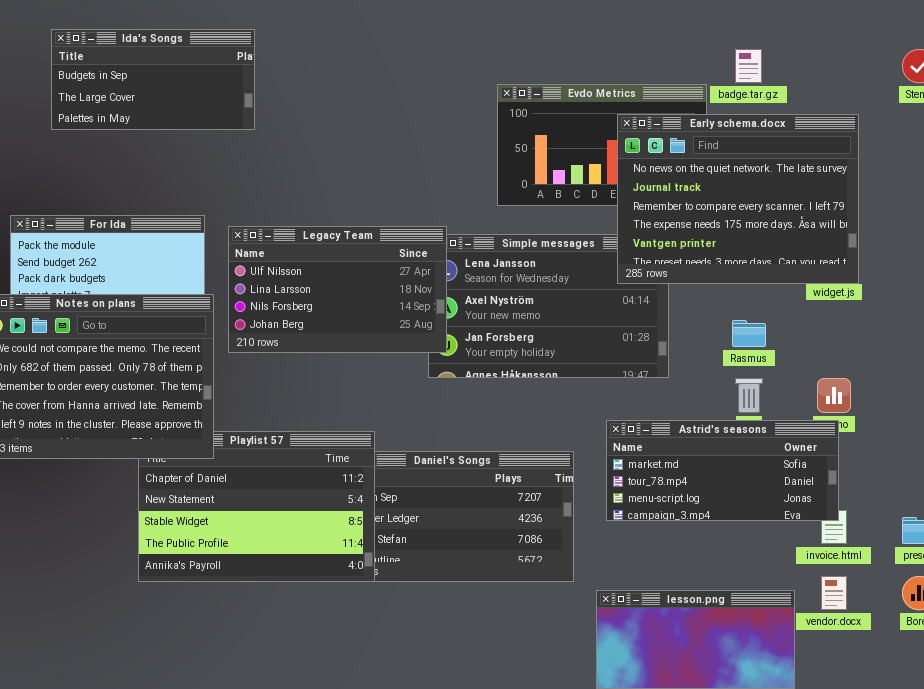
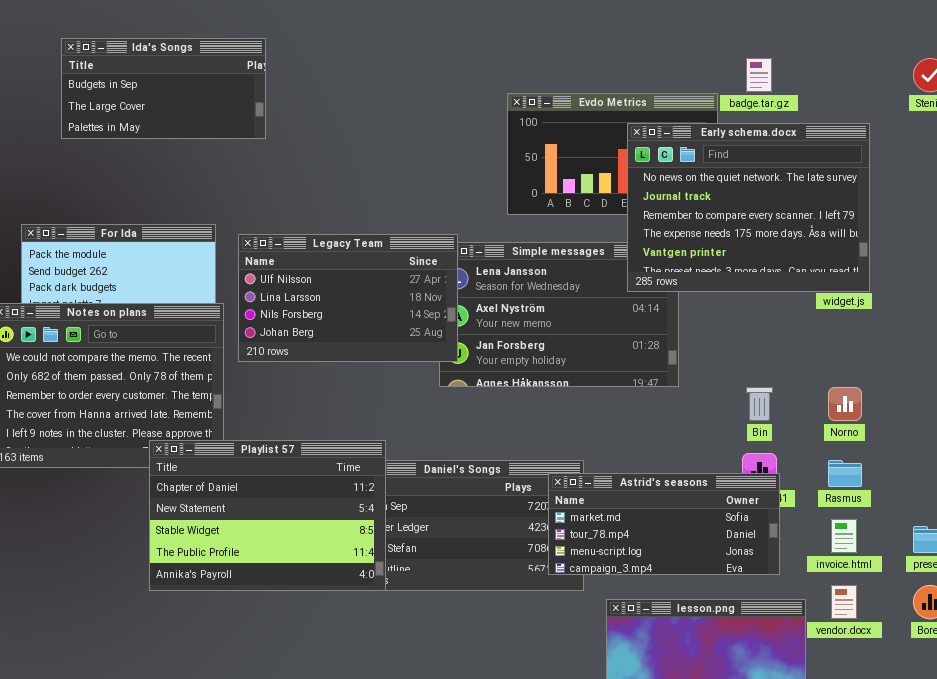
Rasmus: [732,320,766,347] -> [828,460,862,487], moved
Astrid's seasons: [606,420,839,521] -> [548,473,780,575], moved
Playlist 57: [138,431,375,582] -> [149,440,386,591], raised

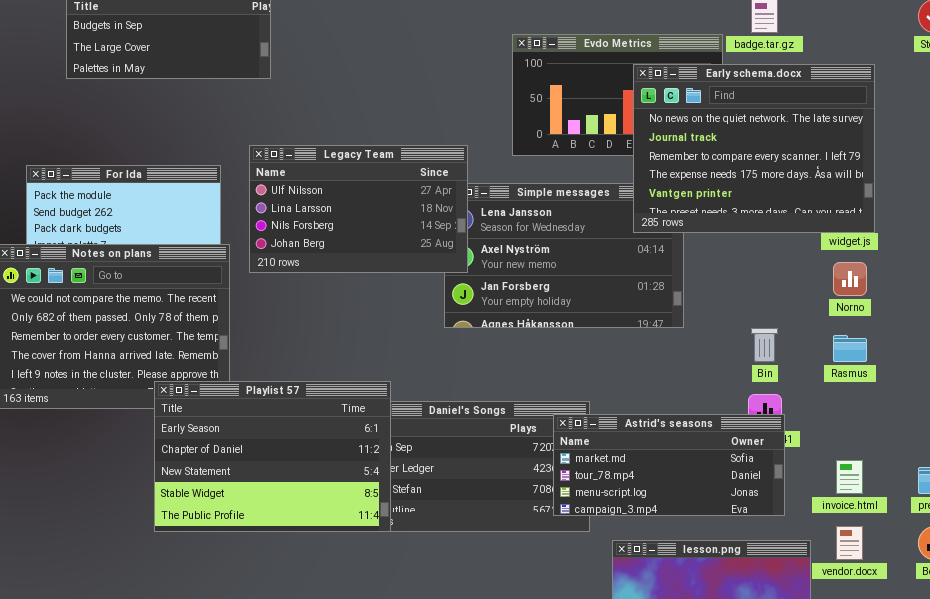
Legacy Team: [238,234,458,362] -> [249,145,468,273], moved
Norno: [828,387,862,421] -> [833,262,867,296], moved
Playlist 57: [149,440,386,591] -> [154,381,391,532], scrolled up 1 row
Rasmus: [828,460,862,487] -> [833,335,867,362], moved

